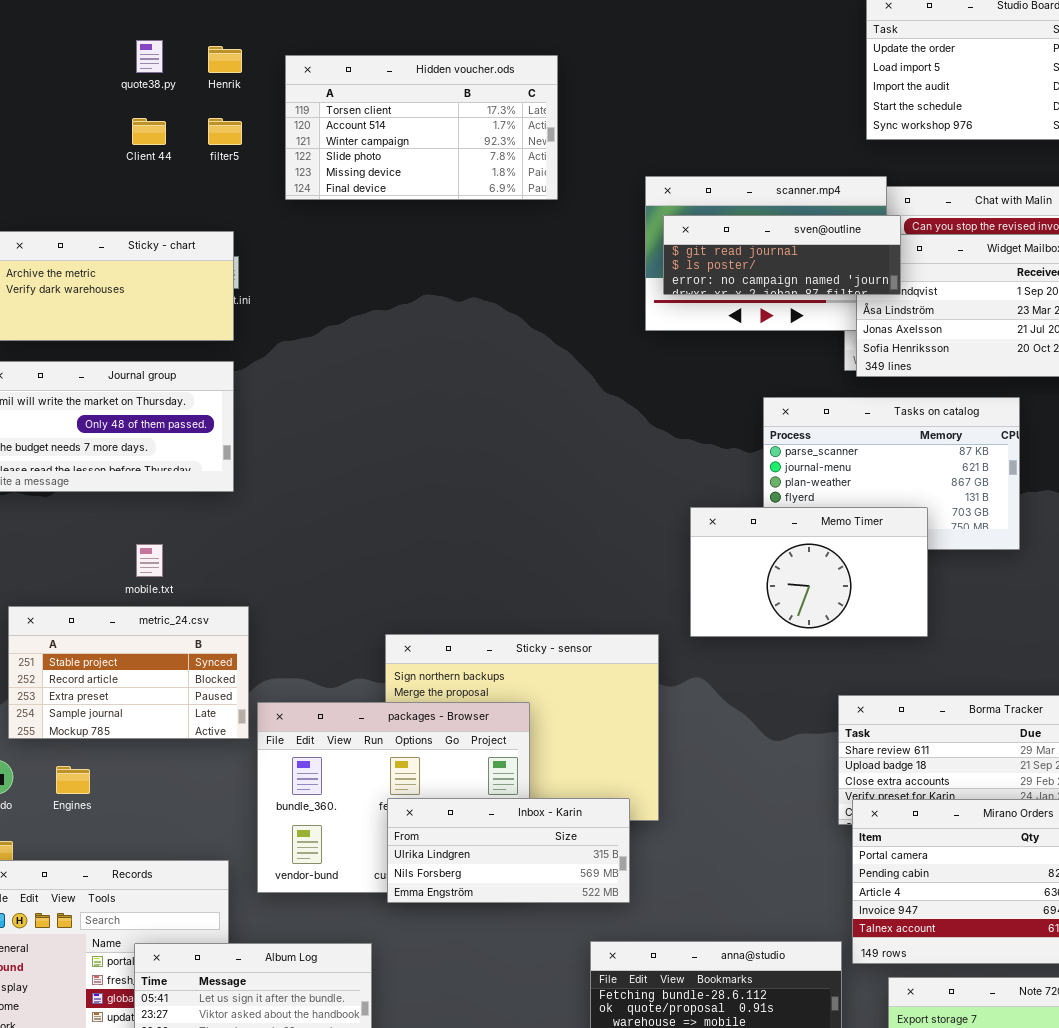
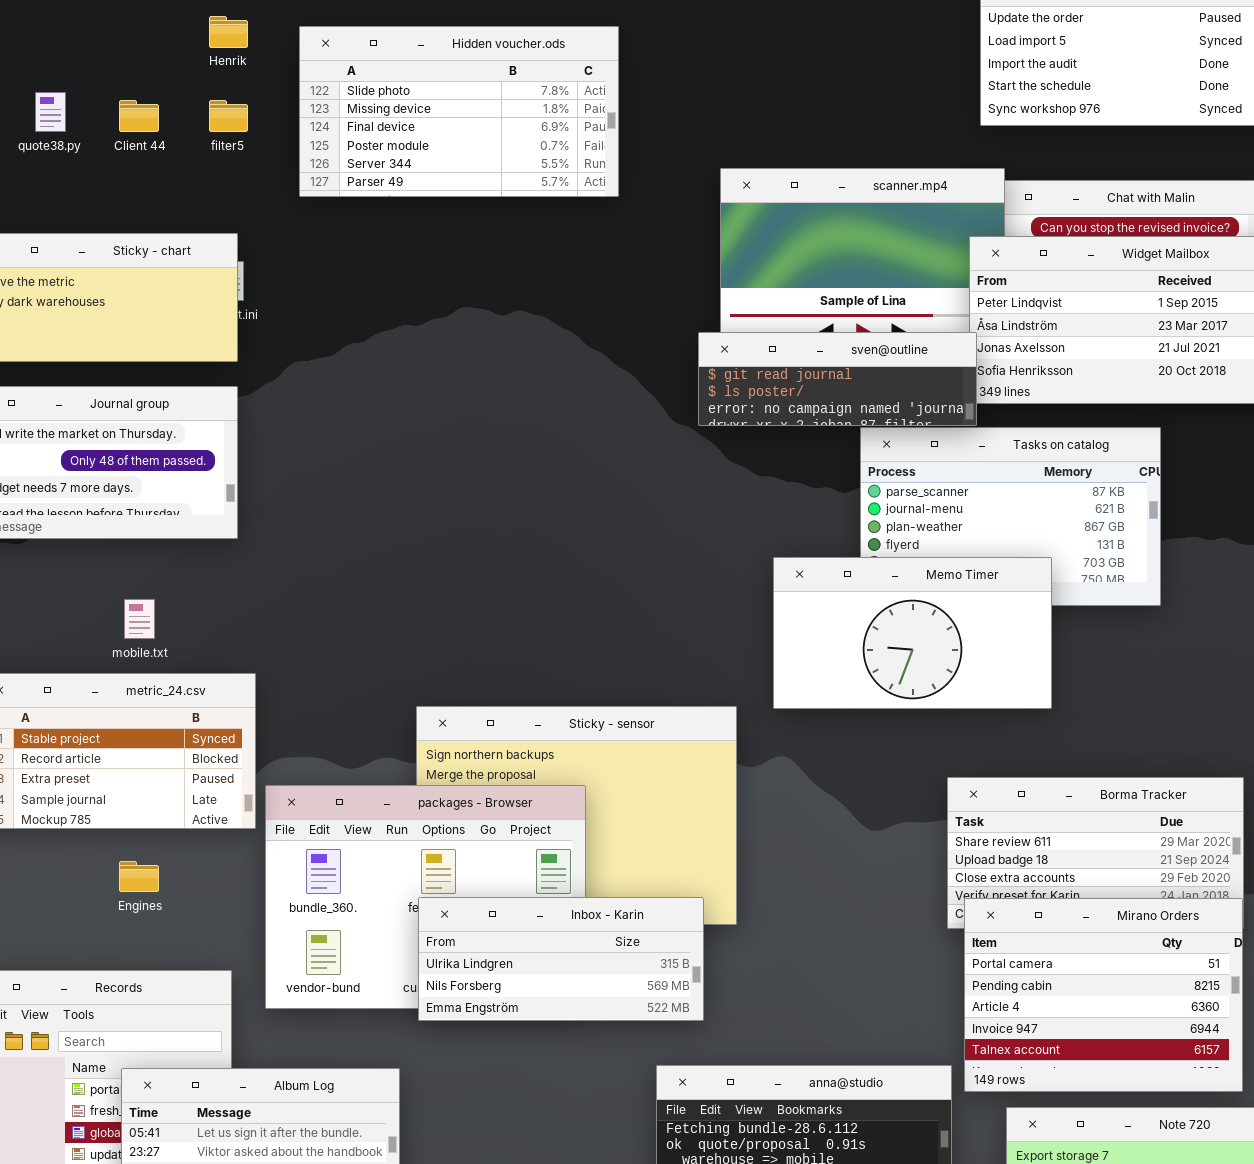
quote38.py: [136,40,163,73] -> [35,92,66,132], moved
Hidden voucher.ods: [285,55,558,200] -> [299,26,619,197], scrolled down 3 rows
sven@outline: [663,215,901,295] -> [698,332,977,426], moved
Engines: [56,766,90,794] -> [119,861,159,892], moved

